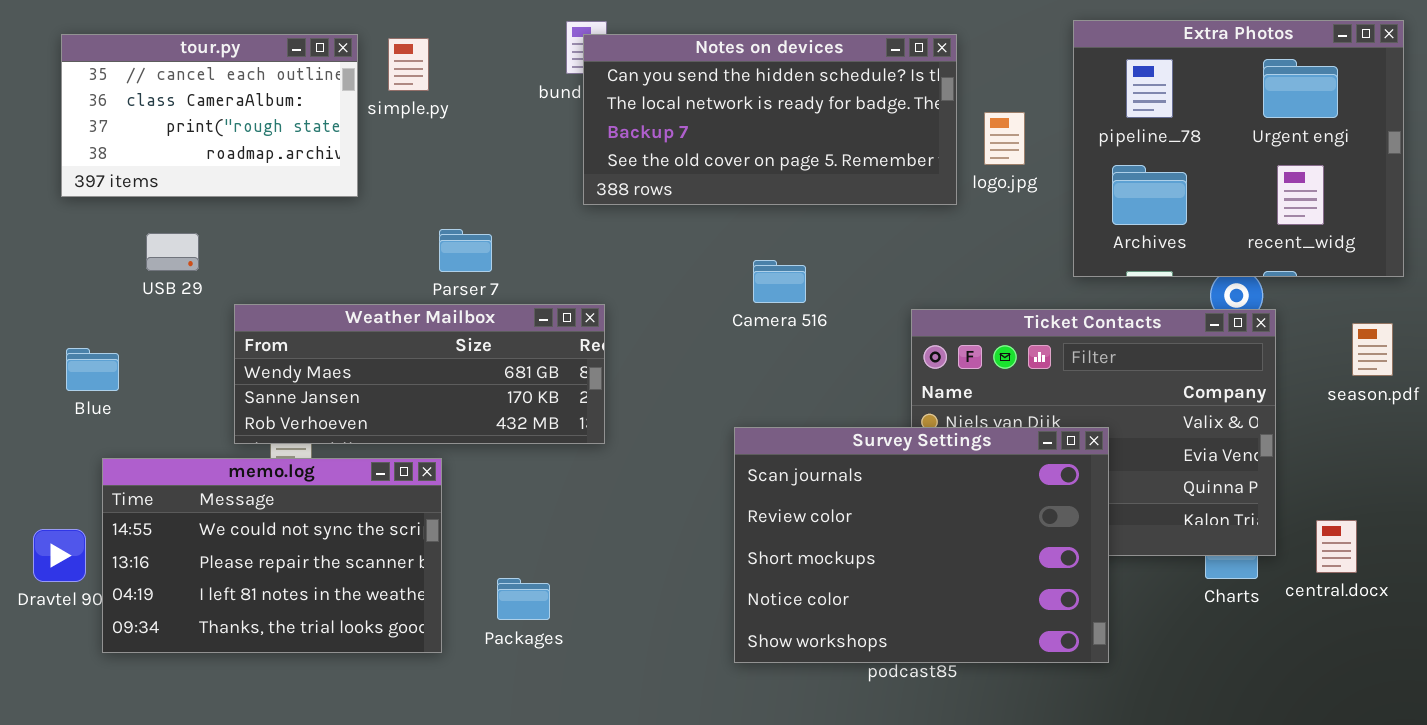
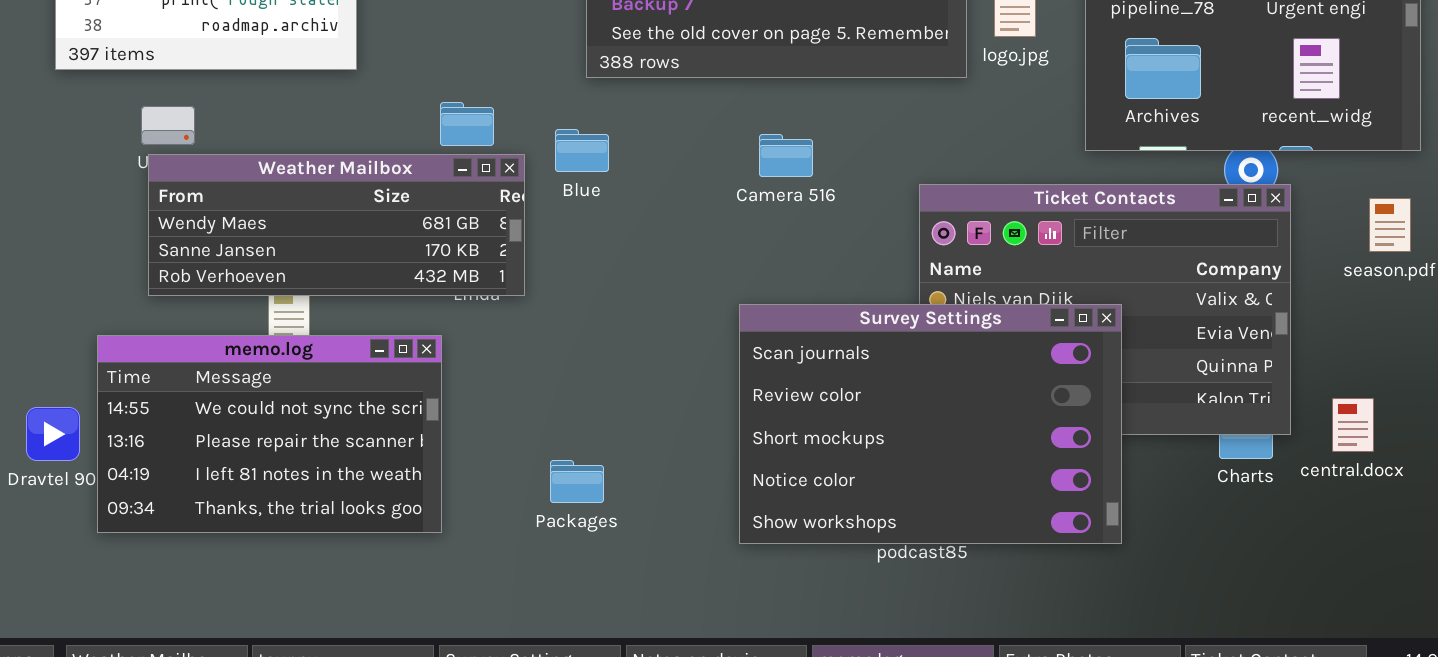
Weather Mailbox: [234,304,605,444] -> [148,154,525,296], moved
Blue: [66,348,119,391] -> [555,129,609,172], moved
Packages: [497,578,550,620] -> [550,460,604,503], moved

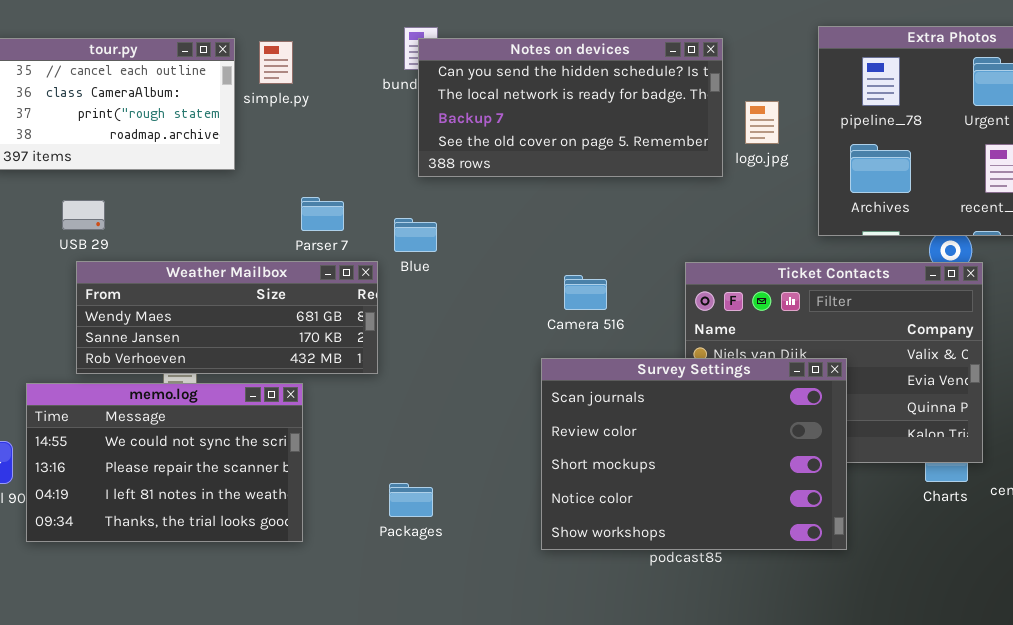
Camera 516: [759,134,813,177] -> [564,275,607,310], moved
Weather Mailbox: [148,154,525,296] -> [76,261,378,374], moved

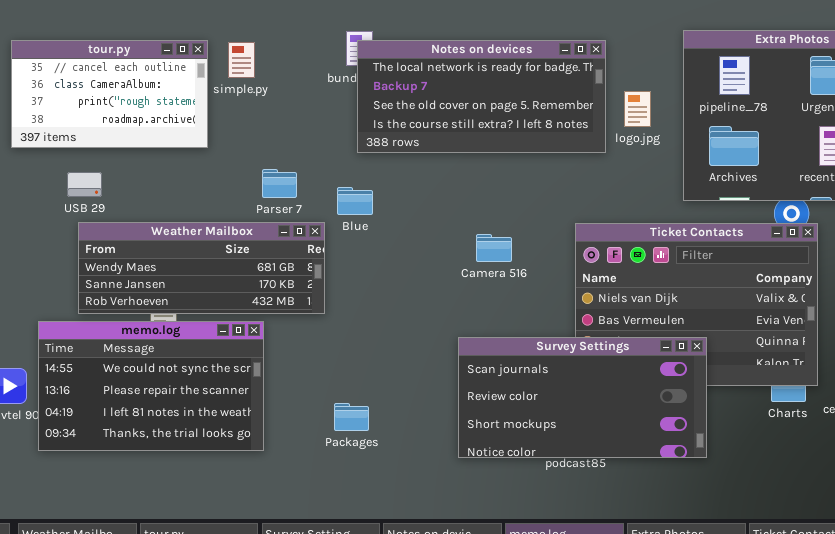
Notes on devices: [418,38,723,177] -> [357,40,606,153], scrolled down 1 row
Survey Settings: [541,358,847,550] -> [458,337,707,458], resized

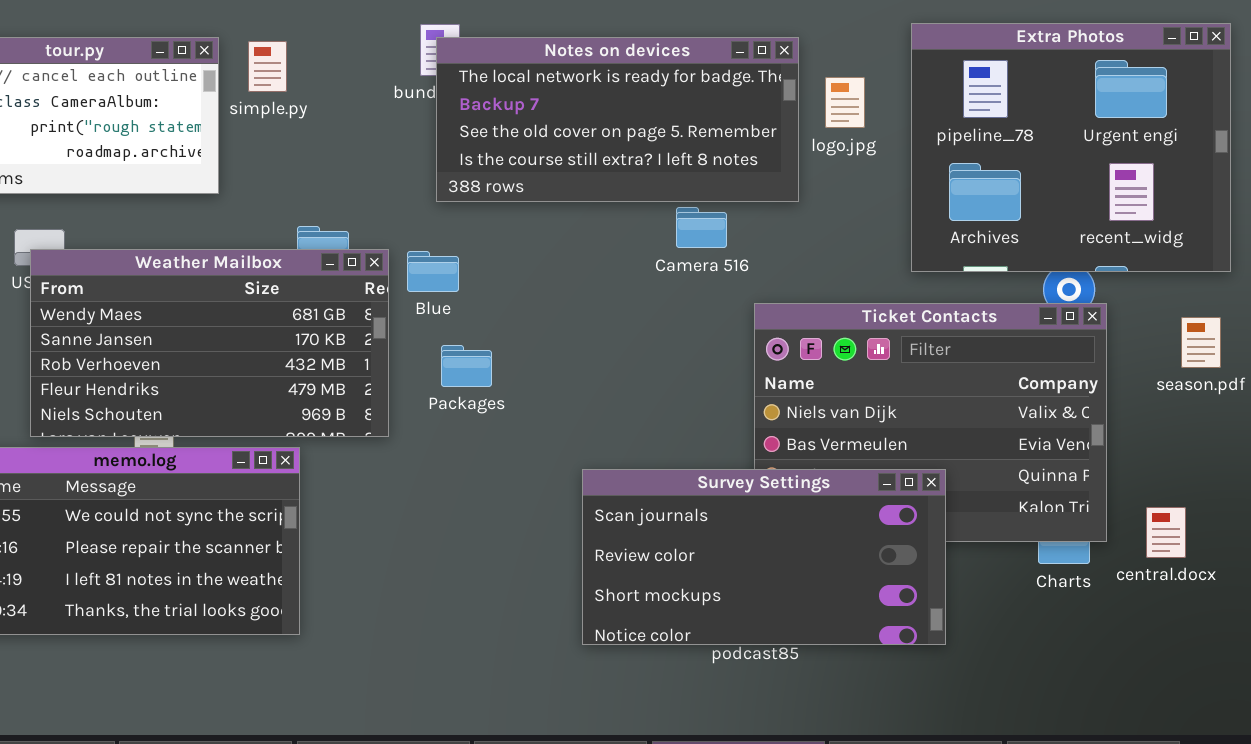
logo.jpg: [624,91,651,127] -> [825,77,865,128], moved
Weather Mailbox: [78,222,325,314] -> [30,249,389,437], resized
Camera 516: [476,234,512,262] -> [676,207,727,248], moved
Packages: [334,403,369,431] -> [441,345,492,387], moved

